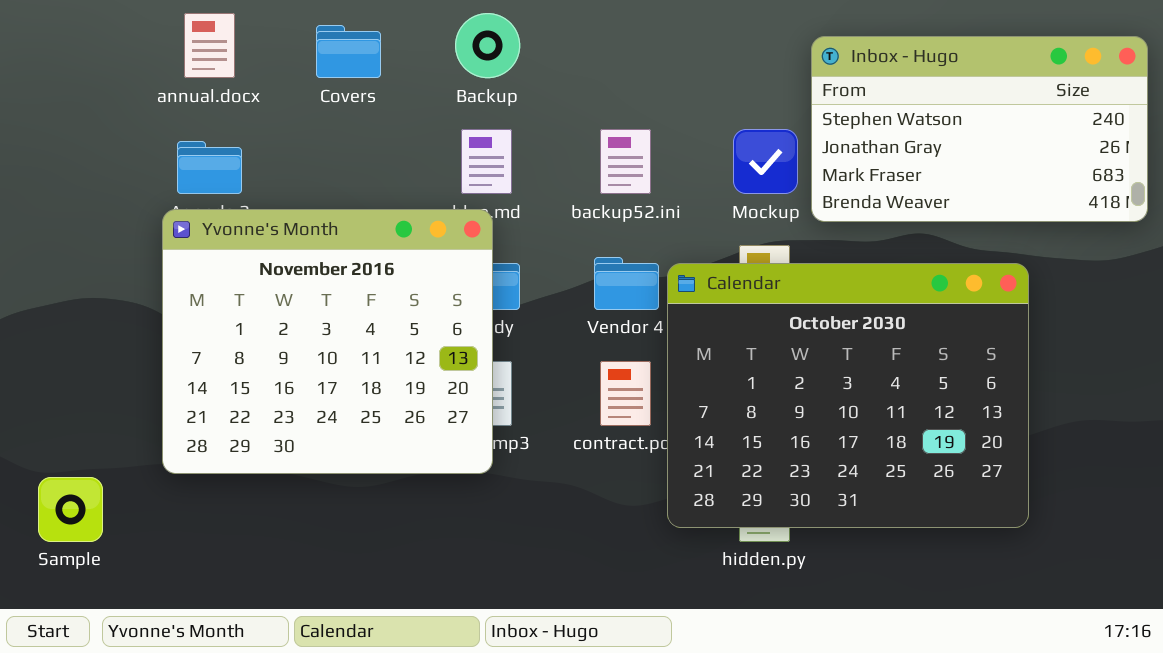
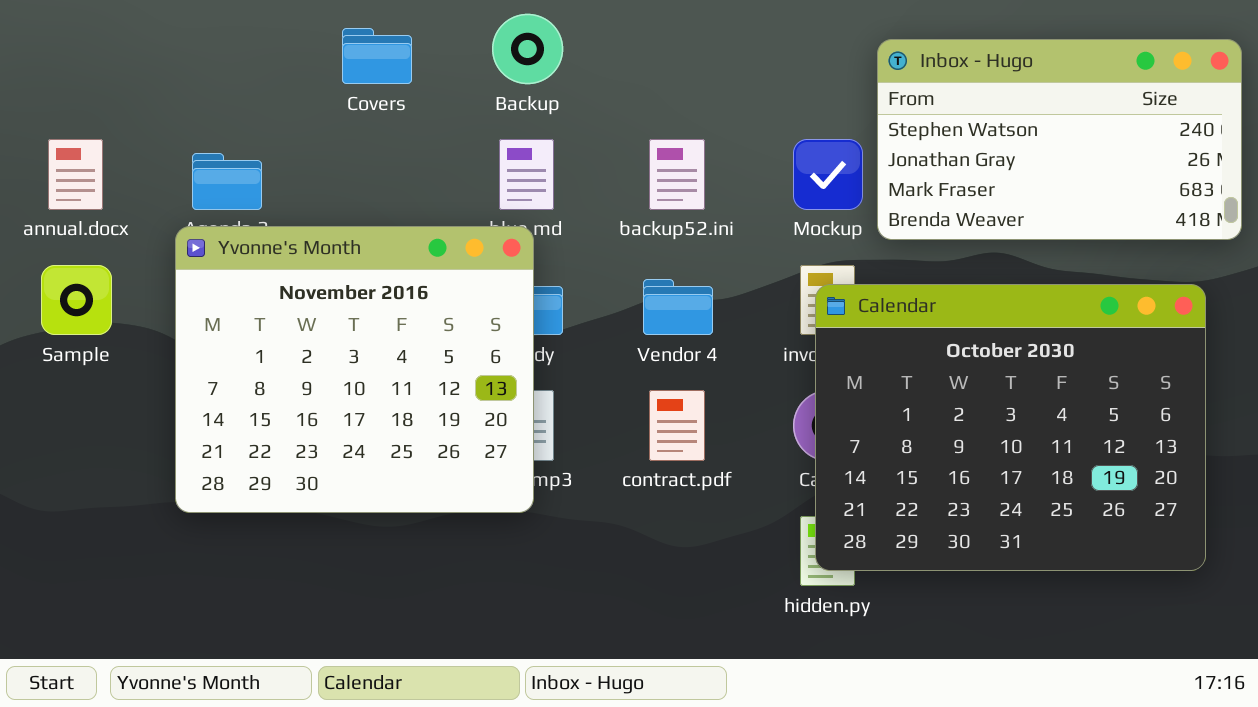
annual.docx: [184,13,235,78] -> [48,139,103,210], moved
Calendar: [667,263,1029,528] -> [815,284,1206,571], moved
Sample: [38,477,103,542] -> [41,265,112,335], moved

